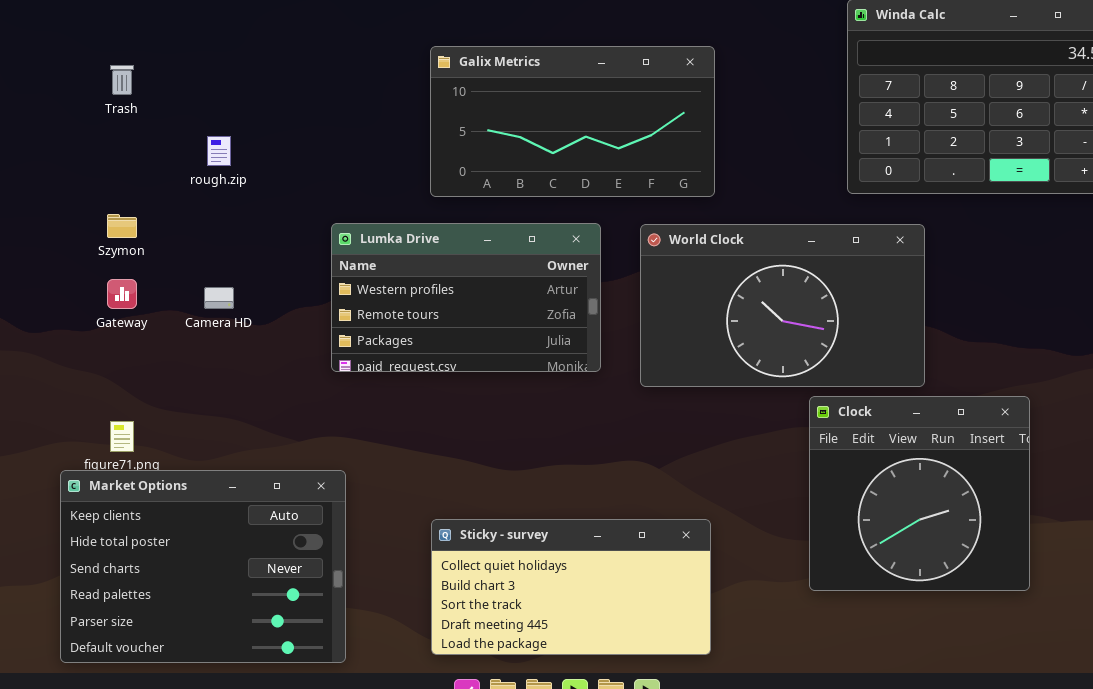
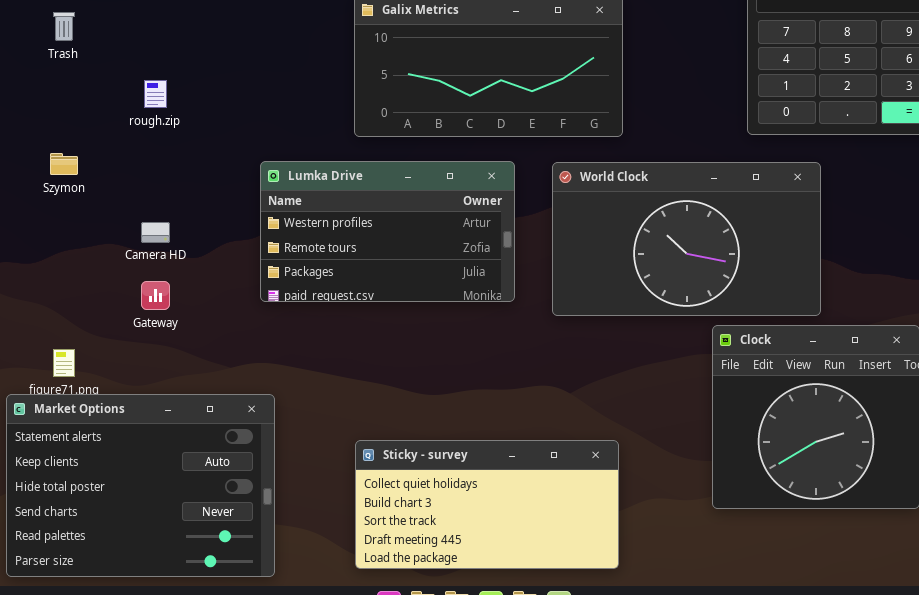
Gateway: [107,279,137,309] -> [141,281,170,310], moved
Market Options: [60,470,346,663] -> [6,394,275,577], scrolled up 1 row

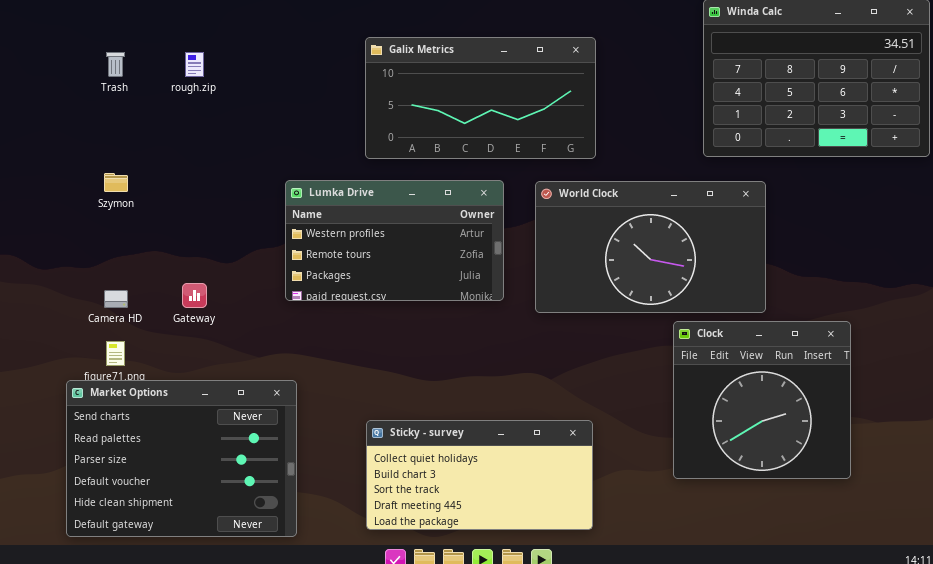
rough.zip: [144,80,167,108] -> [185,52,204,77], moved
Camera HD: [141,222,170,243] -> [104,290,128,308], moved
Market Options: [6,394,275,577] -> [66,380,297,537], scrolled down 3 rows

